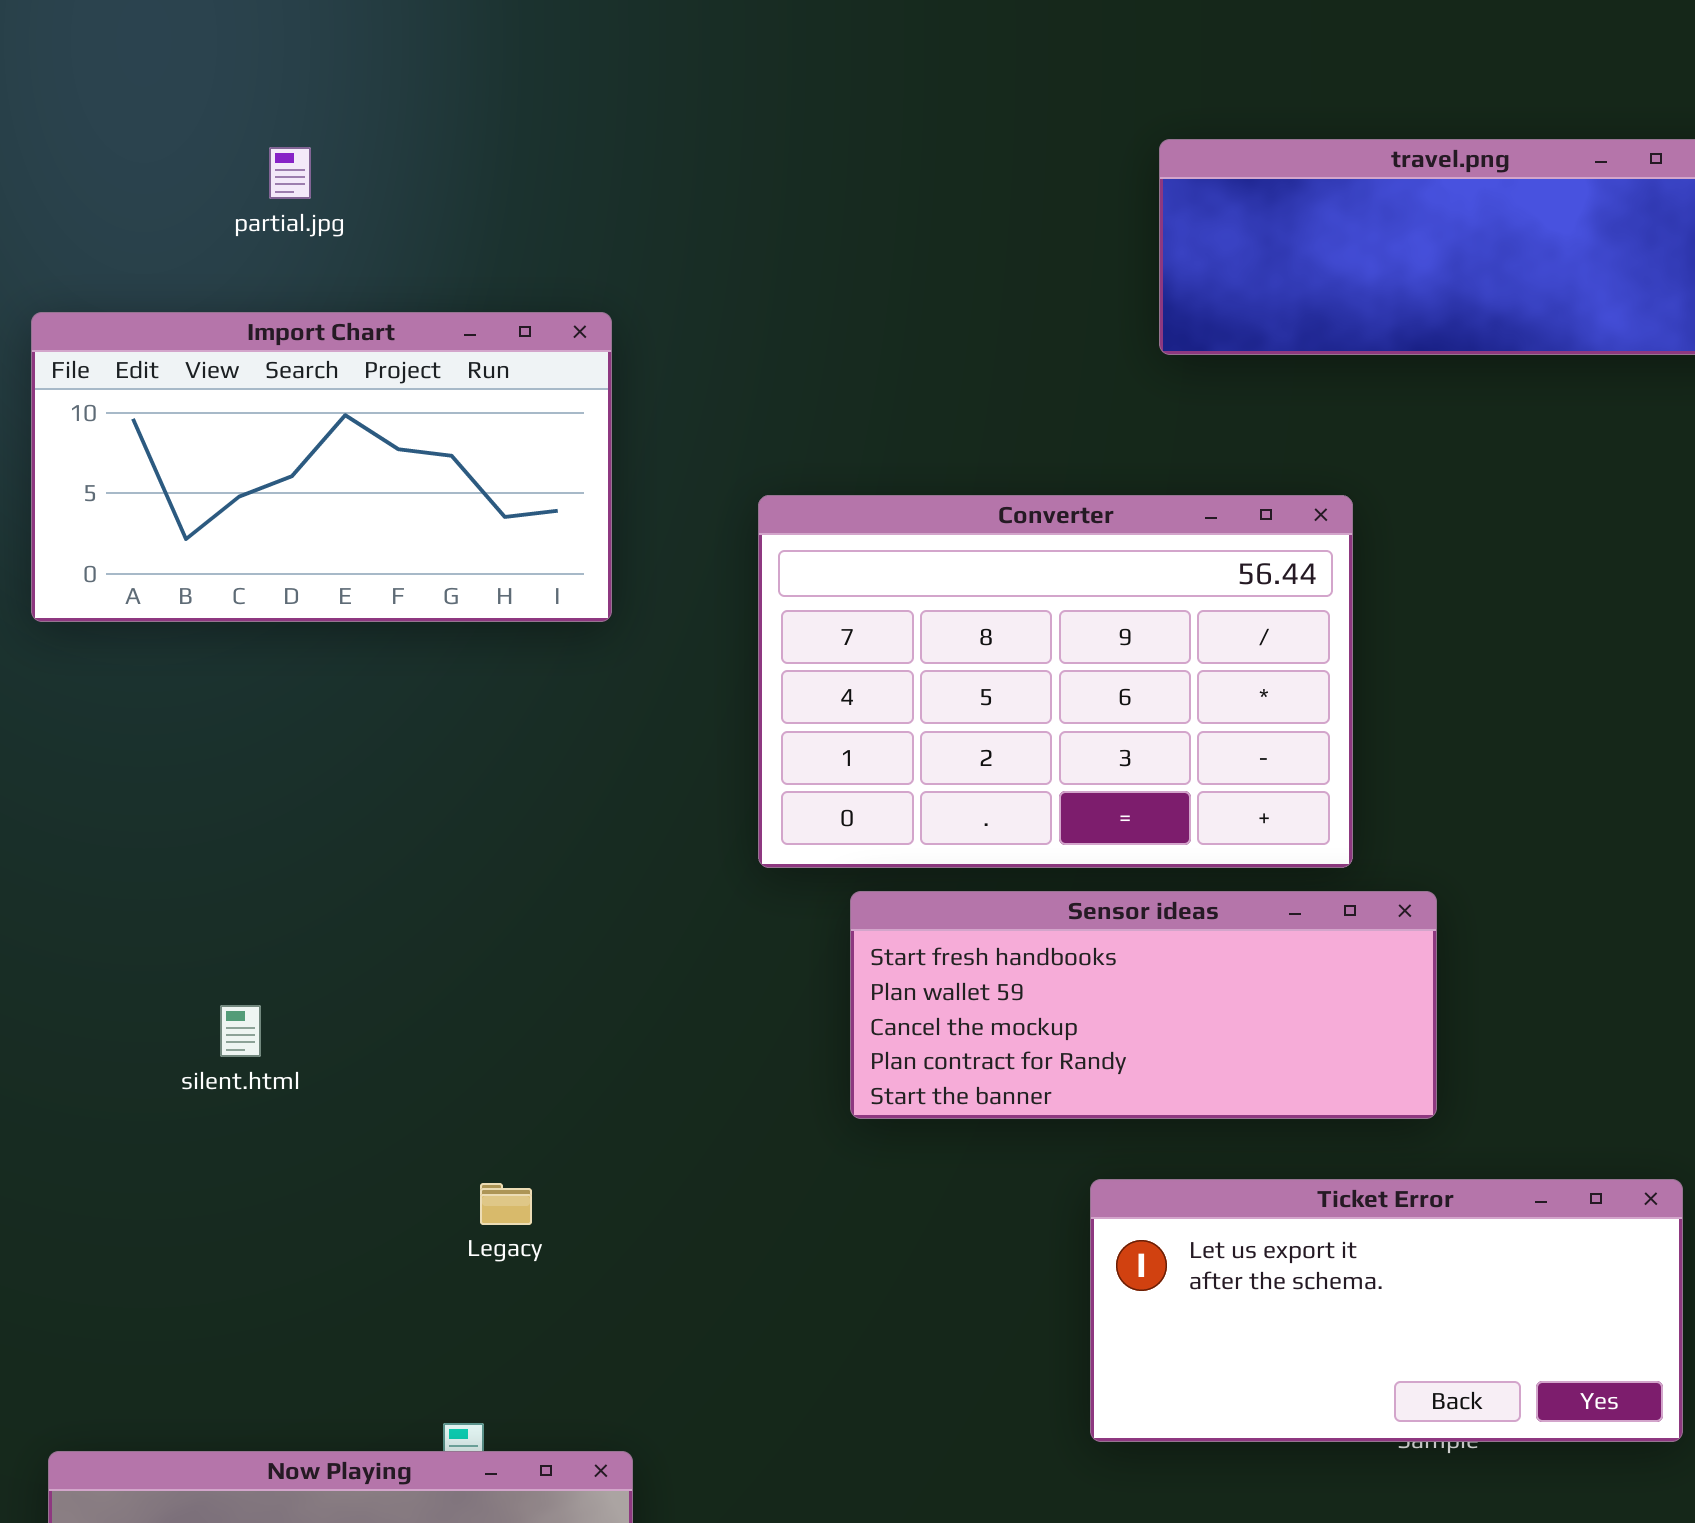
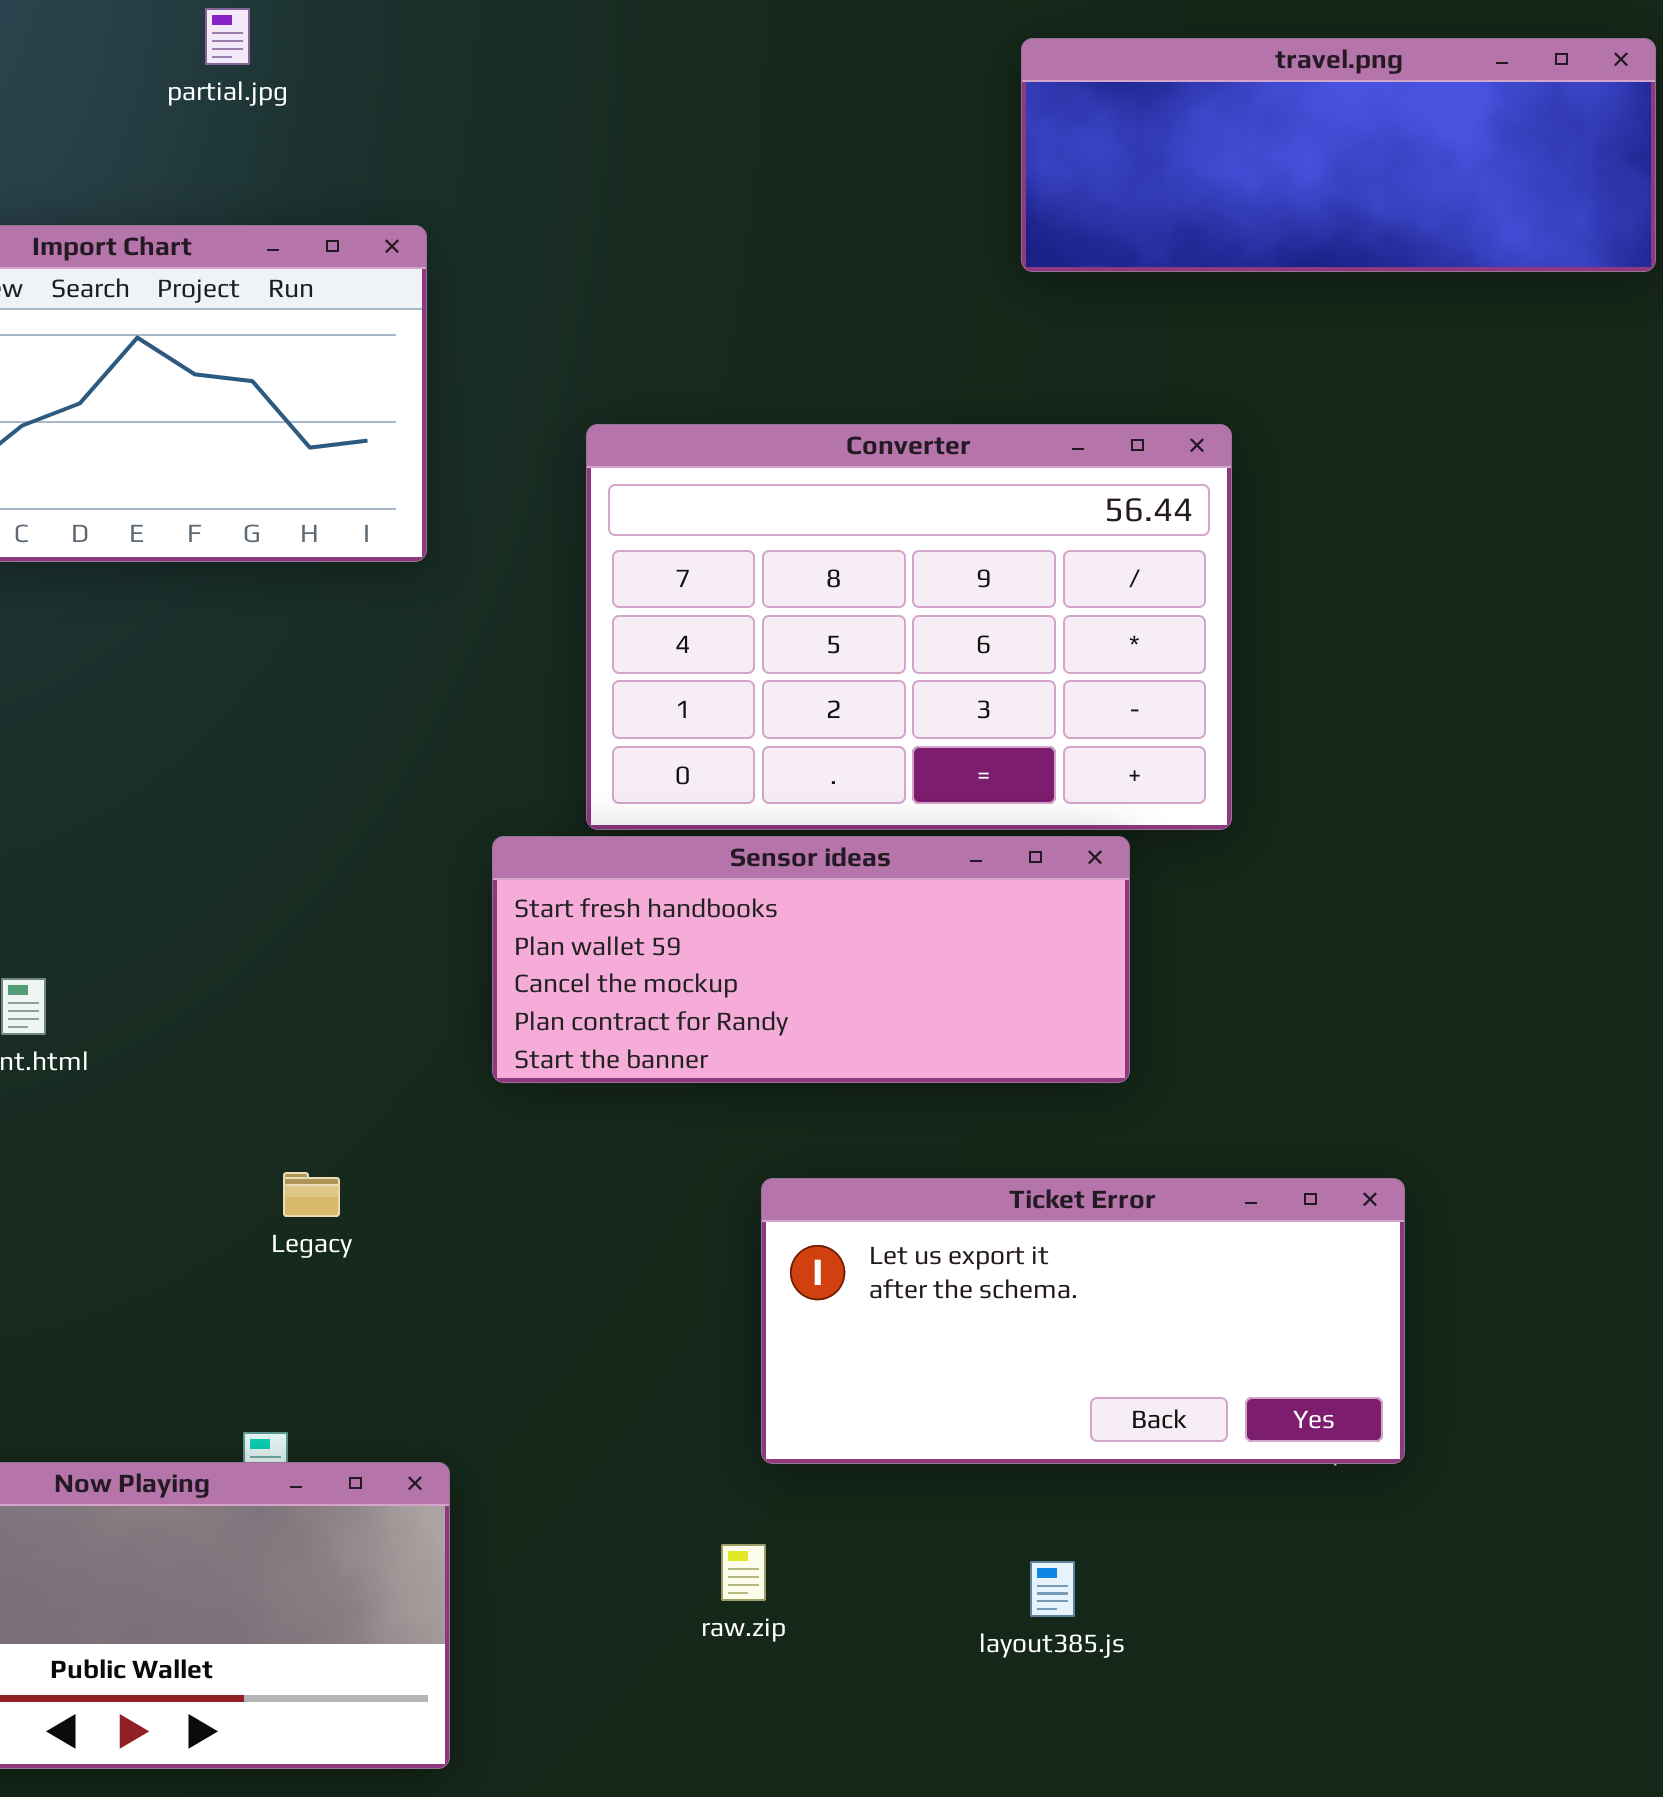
partial.jpg: [269,147,311,199] -> [205,8,250,65], moved
Sensor ideas: [850,891,1437,1119] -> [492,836,1130,1083], moved
Ticket Error: [1090,1179,1683,1442] -> [761,1178,1405,1464], moved

